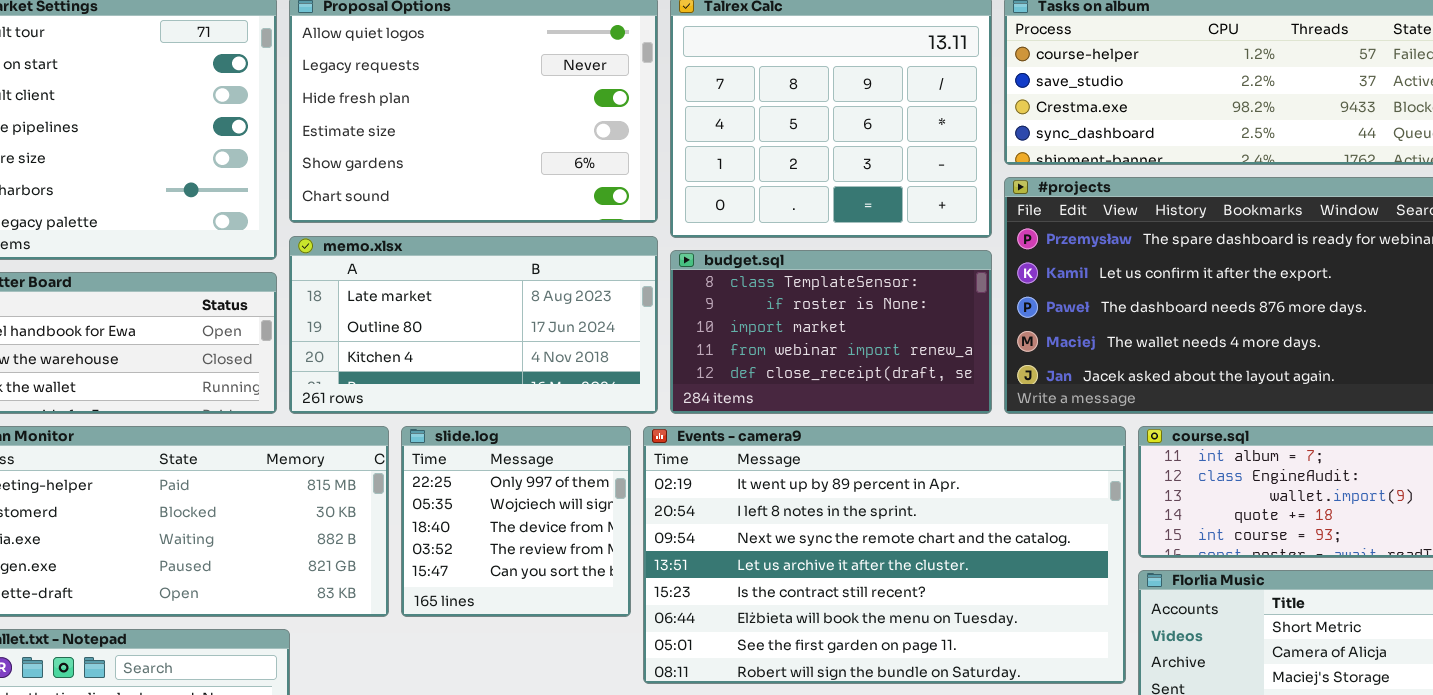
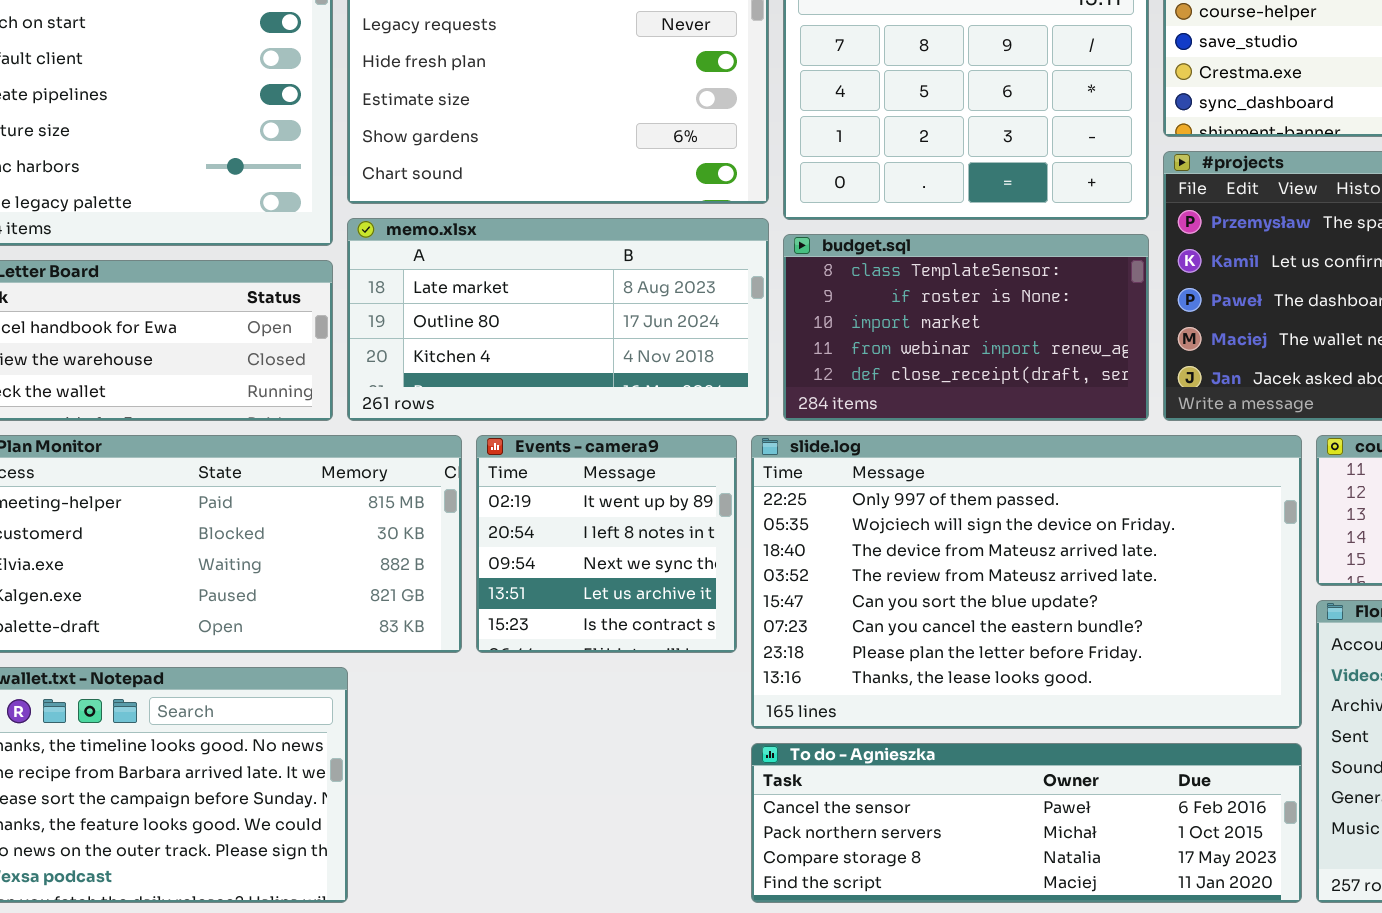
slide.log: [401,426,631,617] -> [751,435,1302,729], moved, resized
Events - camera9: [643,426,1126,684] -> [476,435,737,653], moved, resized

